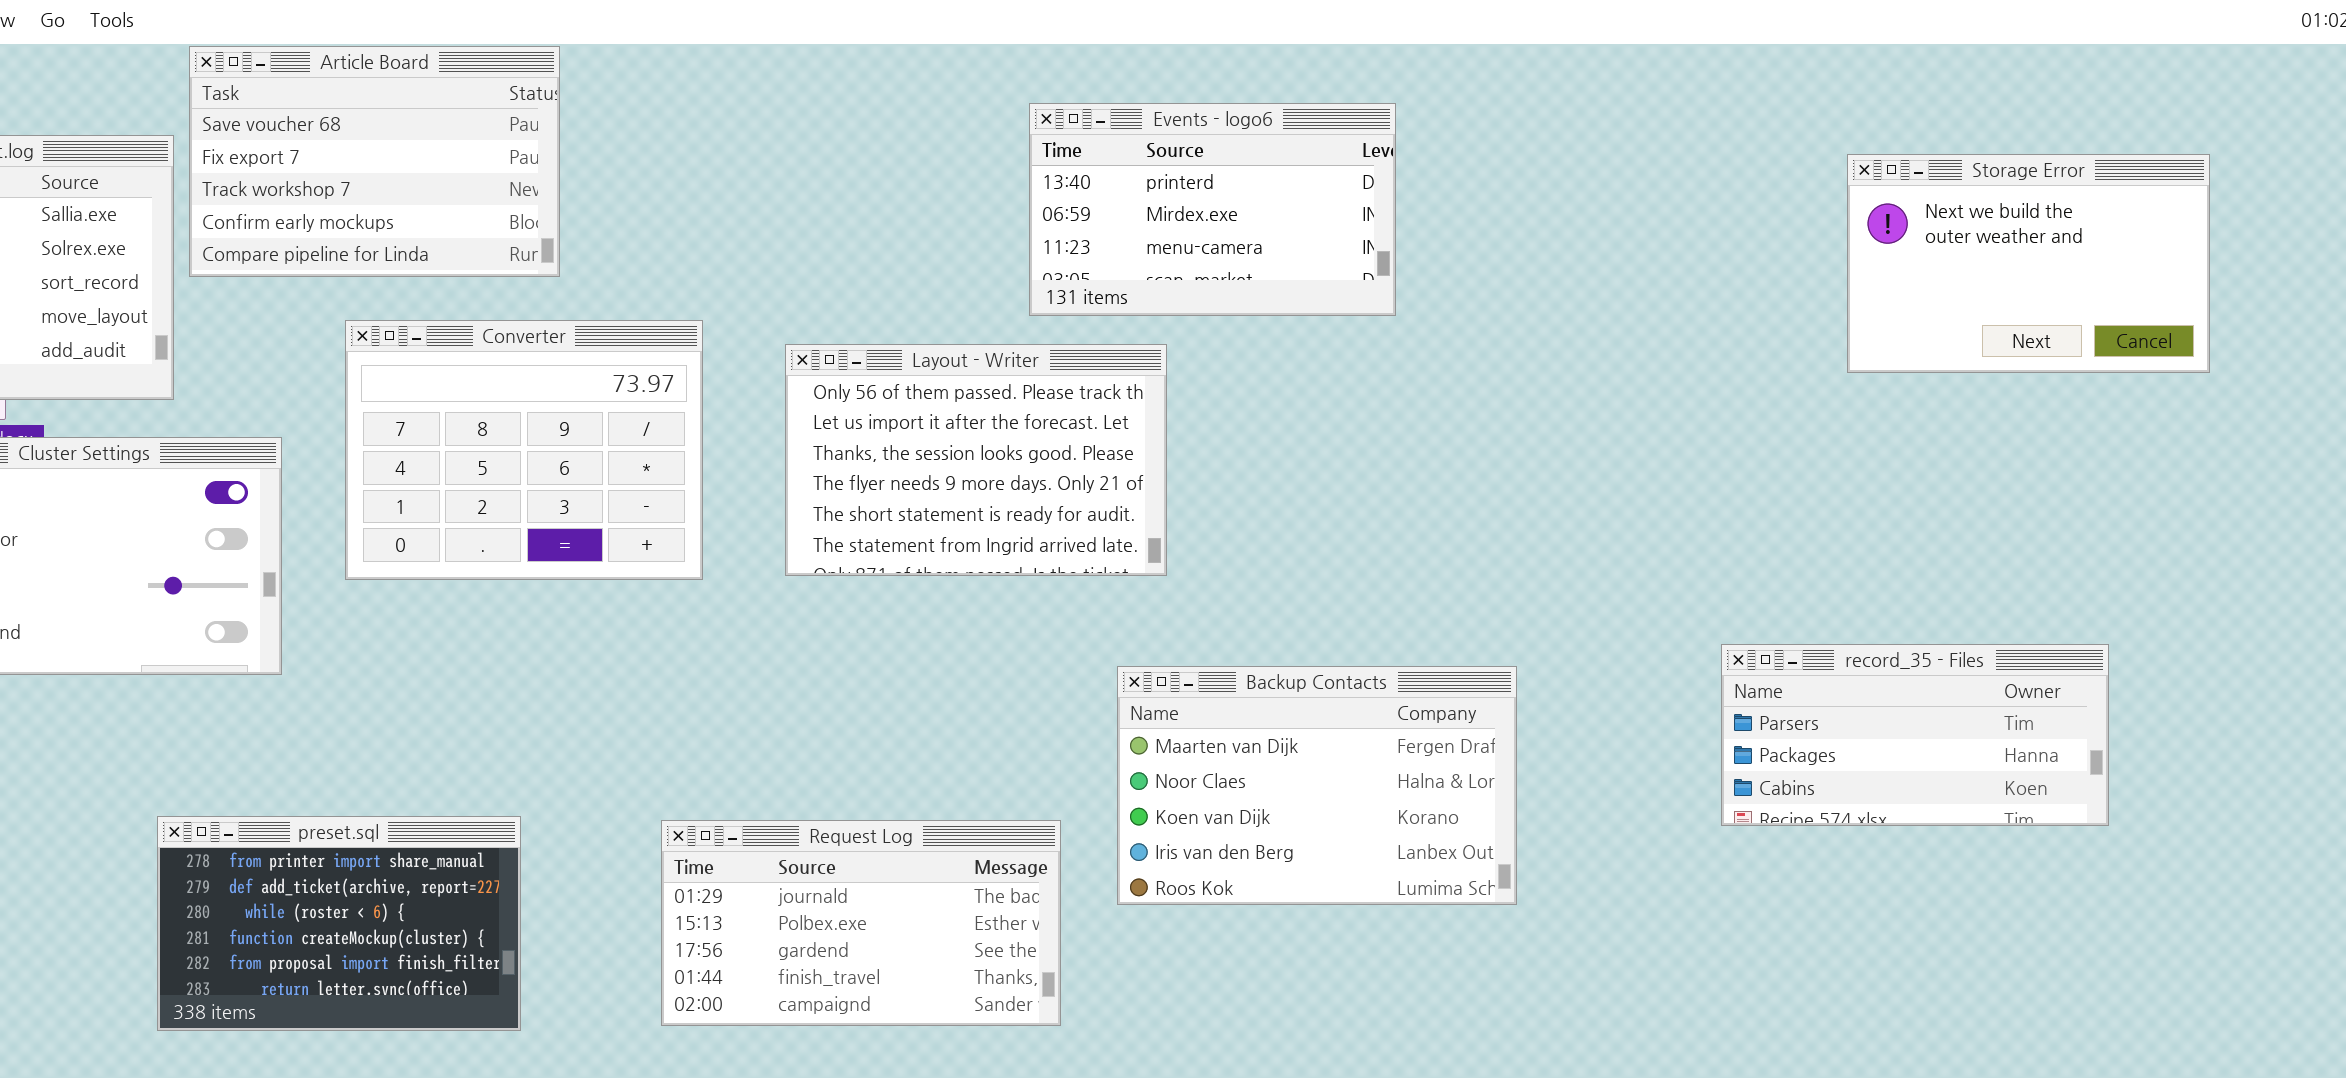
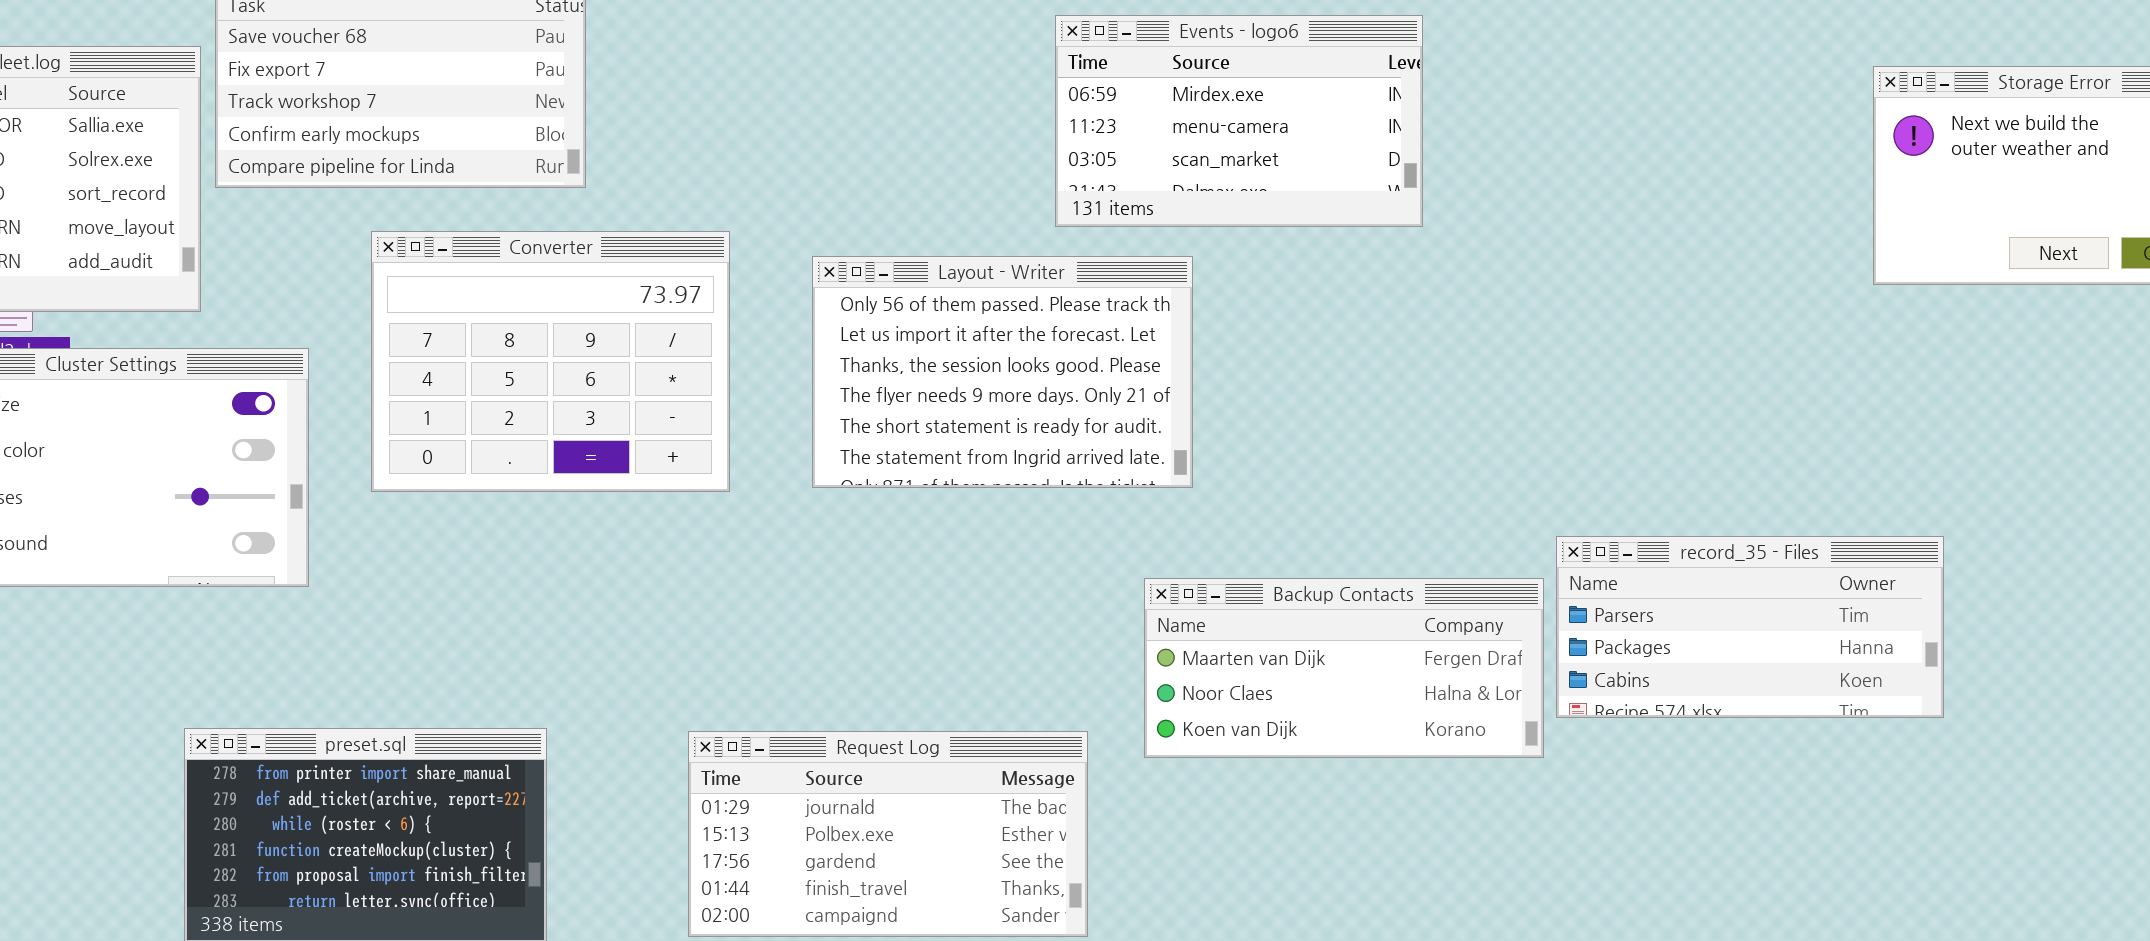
Events - logo6: [1029,103,1396,316] -> [1055,15,1423,227], scrolled down 1 row
record_35 - Files: [1721,644,2109,826] -> [1556,536,1944,718], moved
Backup Contacts: [1117,666,1517,905] -> [1144,578,1544,758], resized

